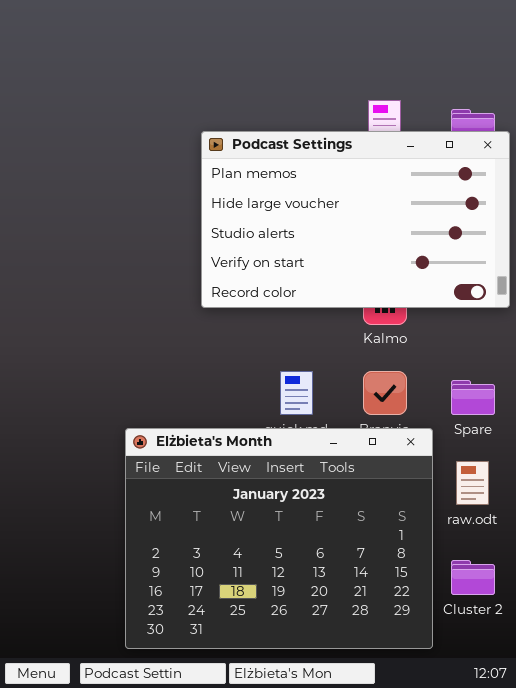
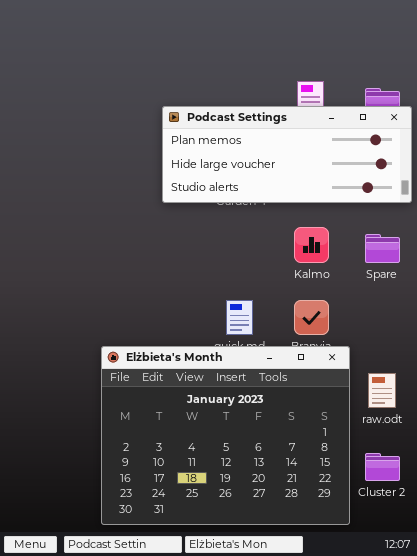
Podcast Settings: [201,131,510,308] -> [162,106,412,203], resized
Spare: [451,380,495,415] -> [365,234,400,263], moved

